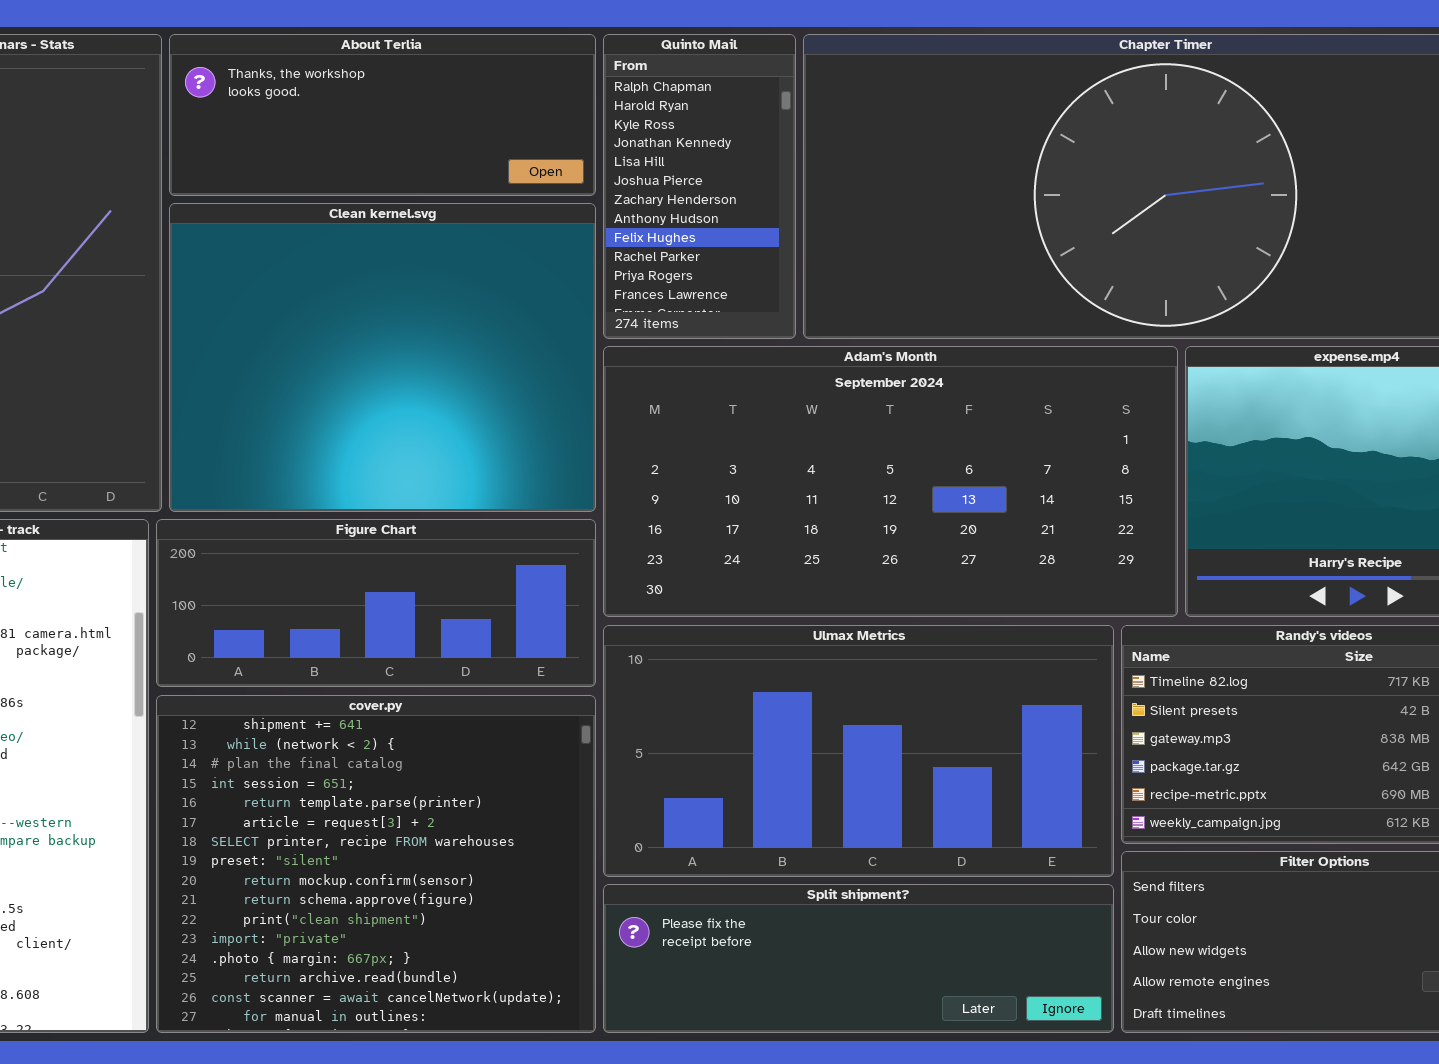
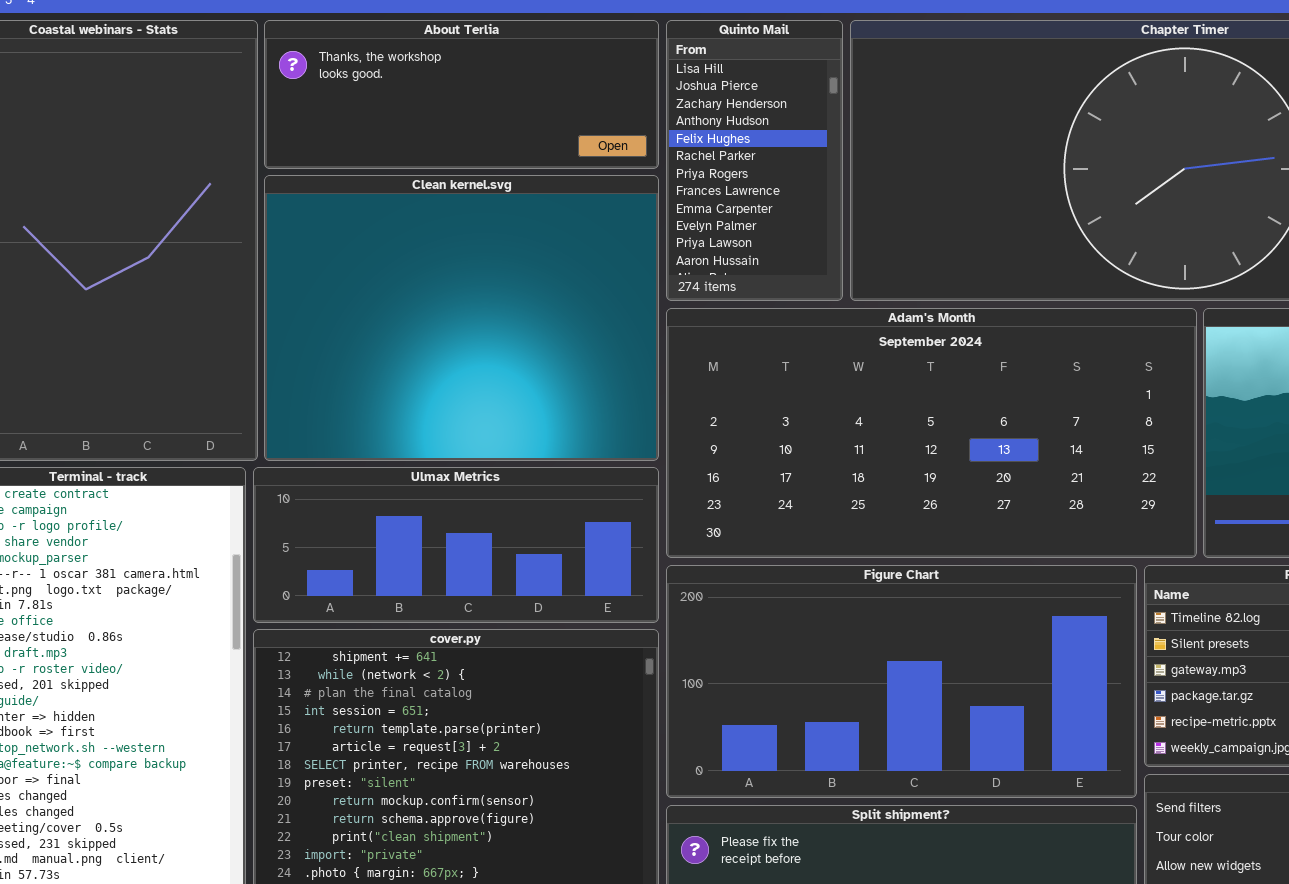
Quinto Mail: [603,34,796,339] -> [666,20,843,301], scrolled down 4 rows
Figure Chart: [156,519,596,687] -> [666,565,1137,798], moved, resized
Ulmax Metrics: [603,625,1114,877] -> [253,467,659,623], moved, resized

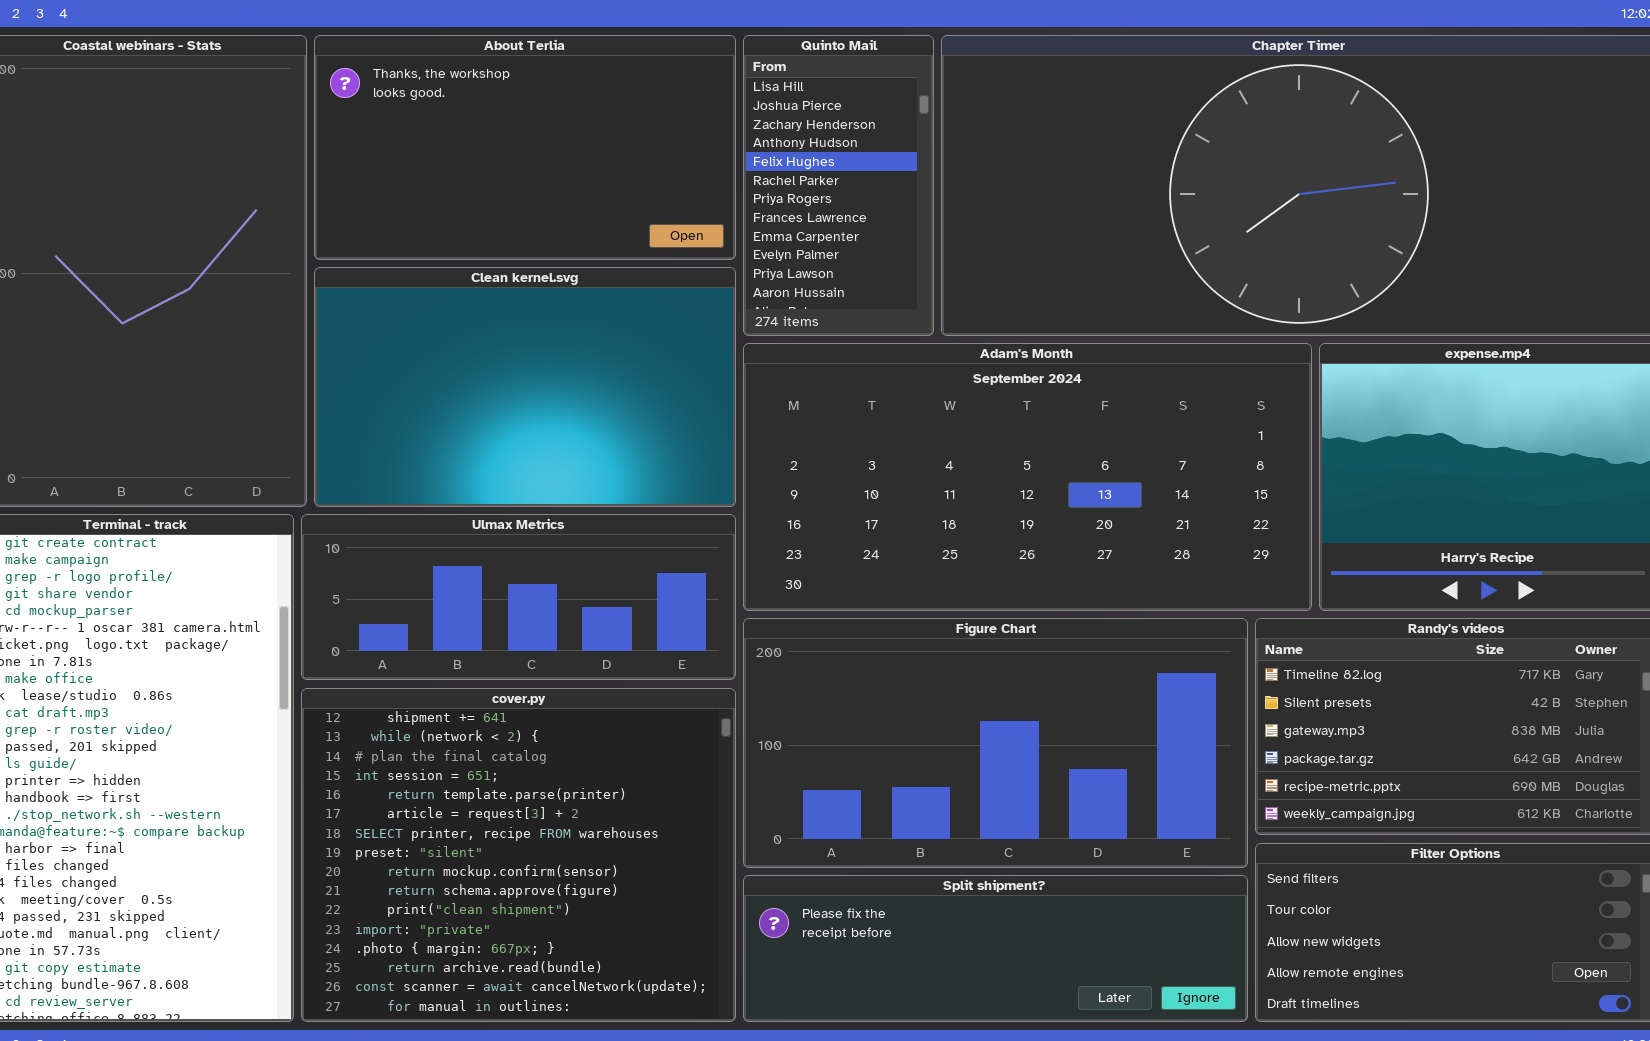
About Terlia: [264,20,659,169] -> [314,35,736,260], resized
Clean kernel.svg: [264,175,659,461] -> [314,267,736,507], resized

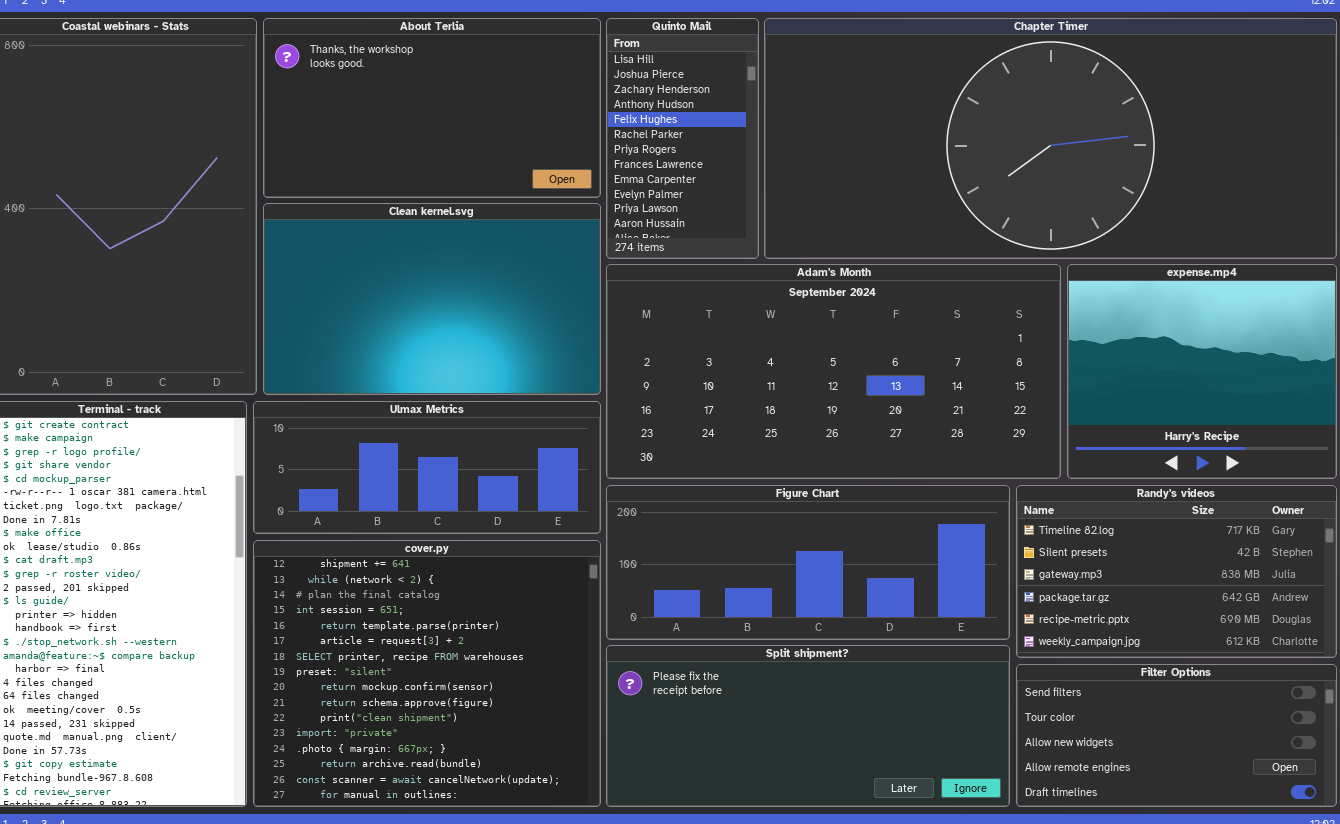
Figure Chart: [743,618,1248,868] -> [606,485,1010,640], resized
Split shipment?: [743,875,1248,1022] -> [606,645,1010,807], resized

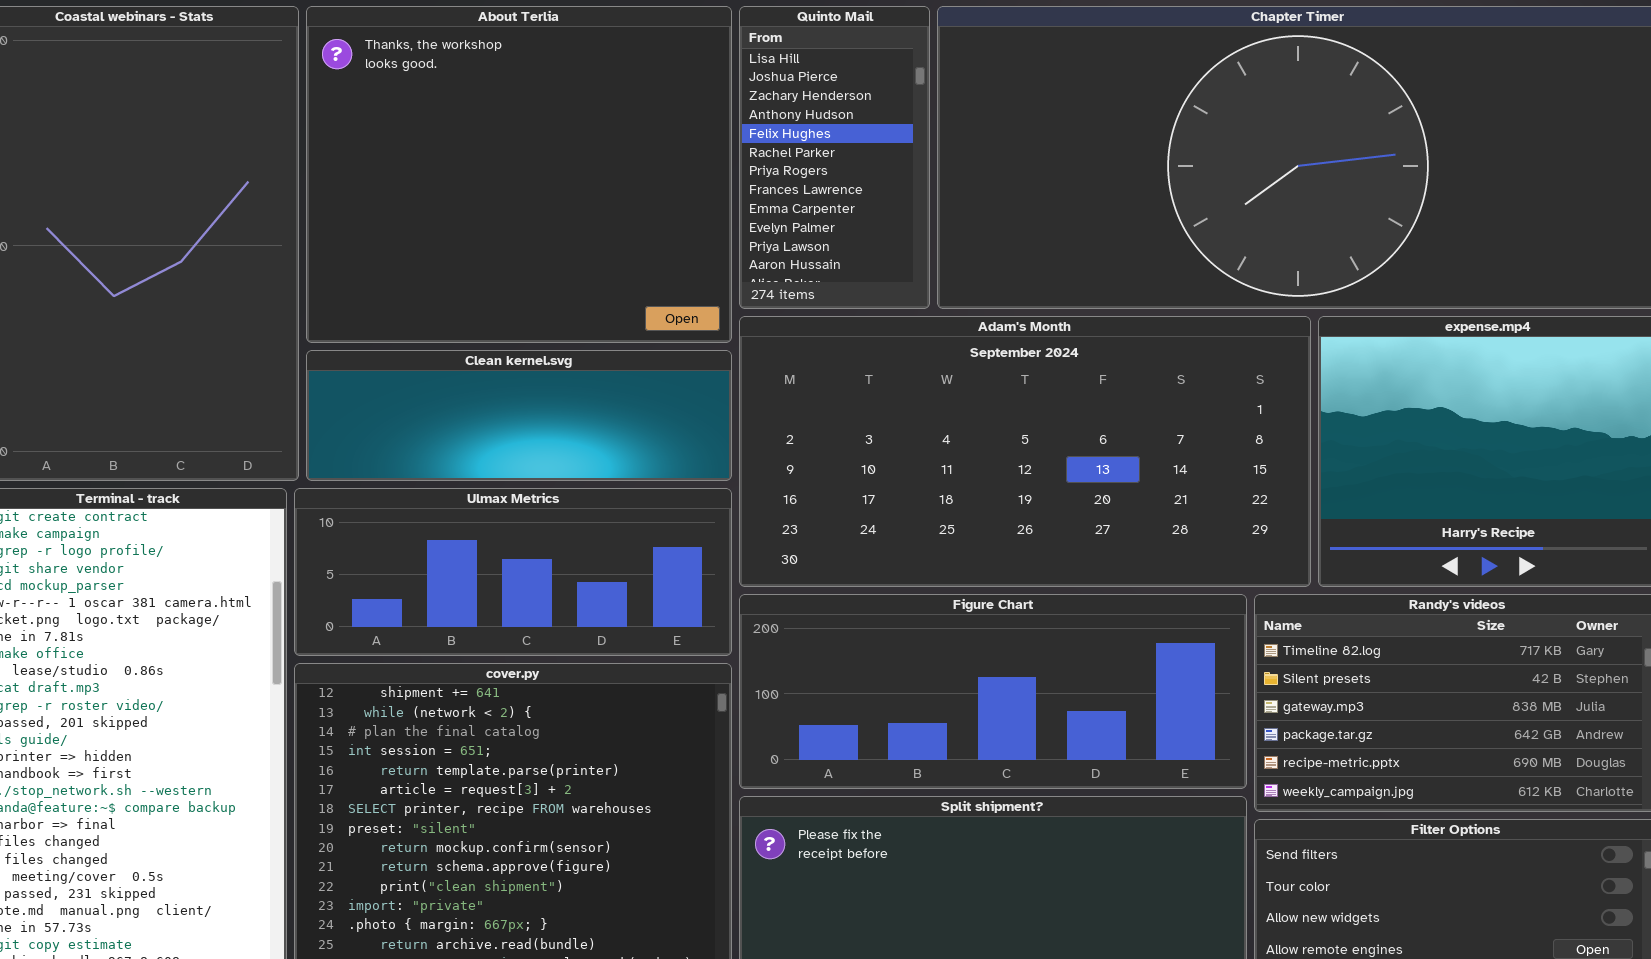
About Terlia: [263,18,601,198] -> [306,6,732,343], resized
Clean kernel.svg: [263,203,601,395] -> [306,350,732,481], resized

